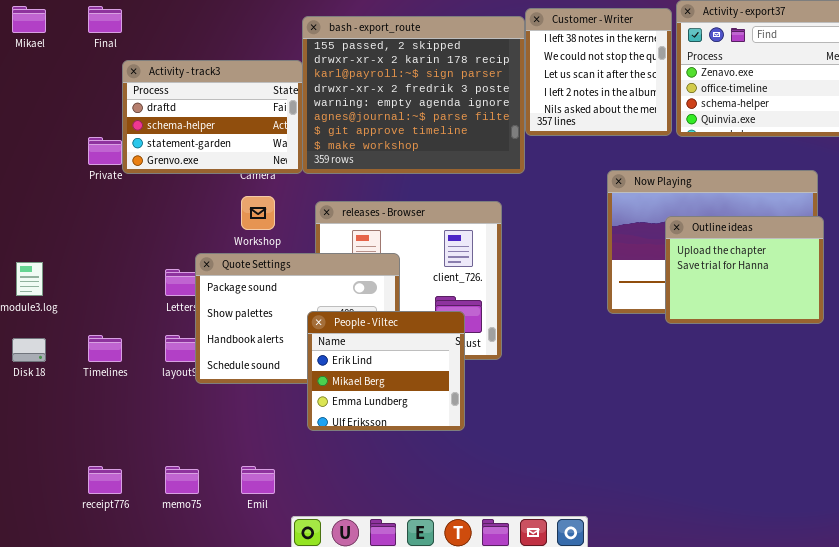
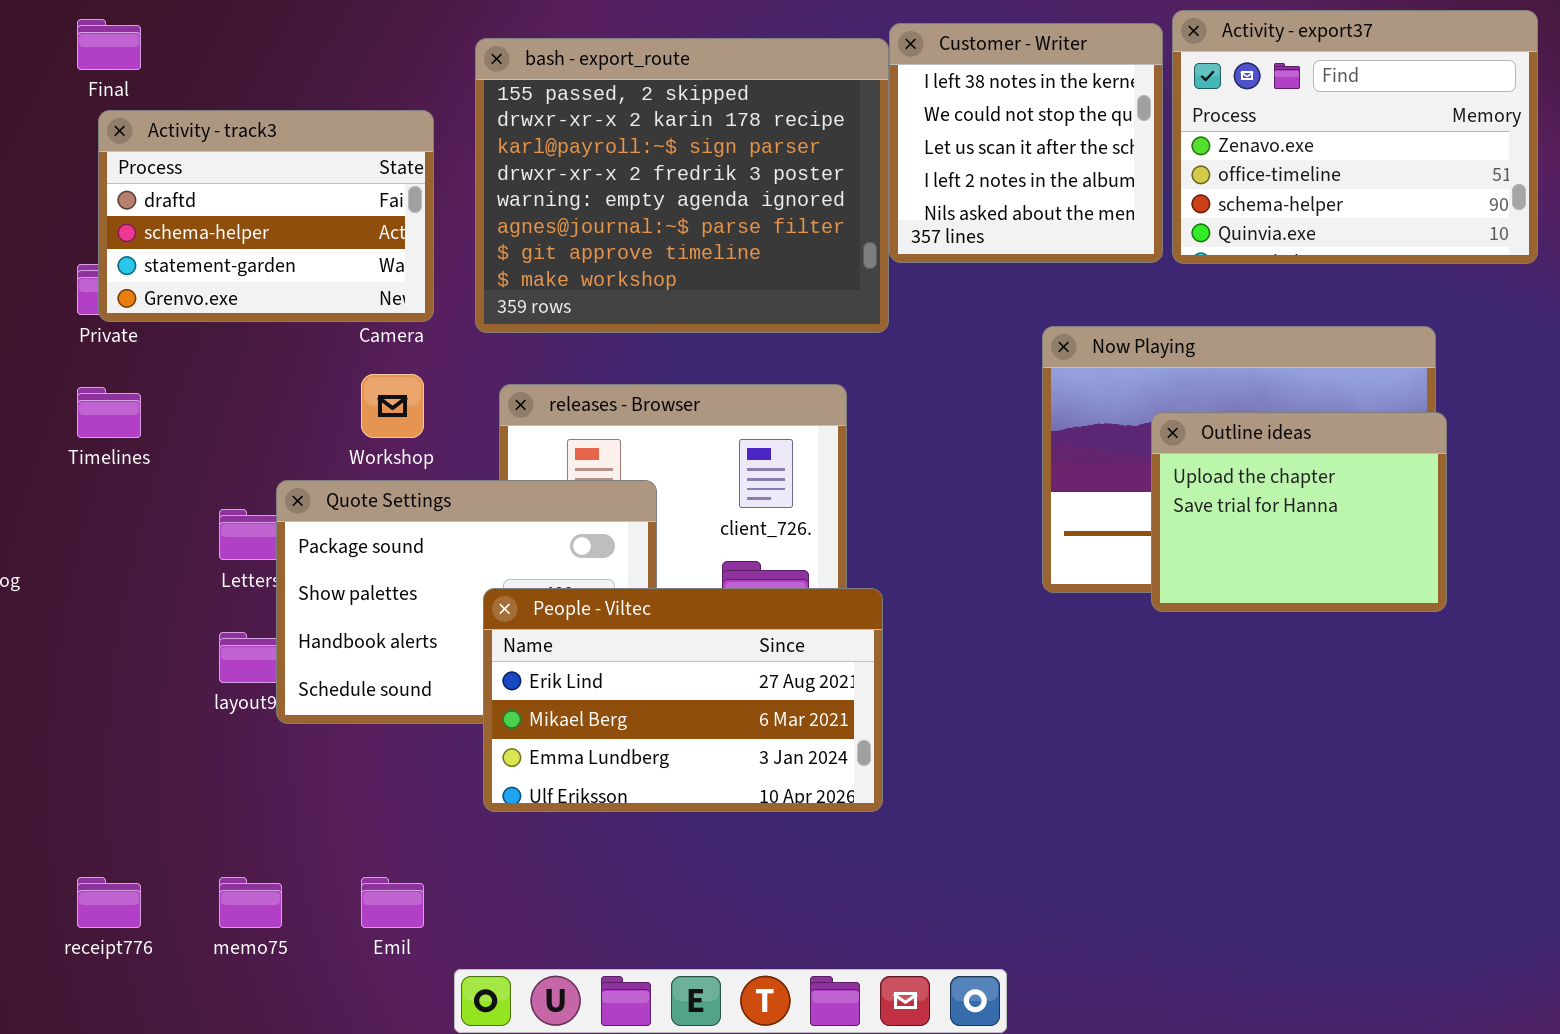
Activity - track3: [122,60,303,174] -> [98,110,434,322], moved
People - Viltec: [307,311,465,431] -> [483,588,883,812], resized
Timelines: [88,335,122,362] -> [77,387,141,438], moved

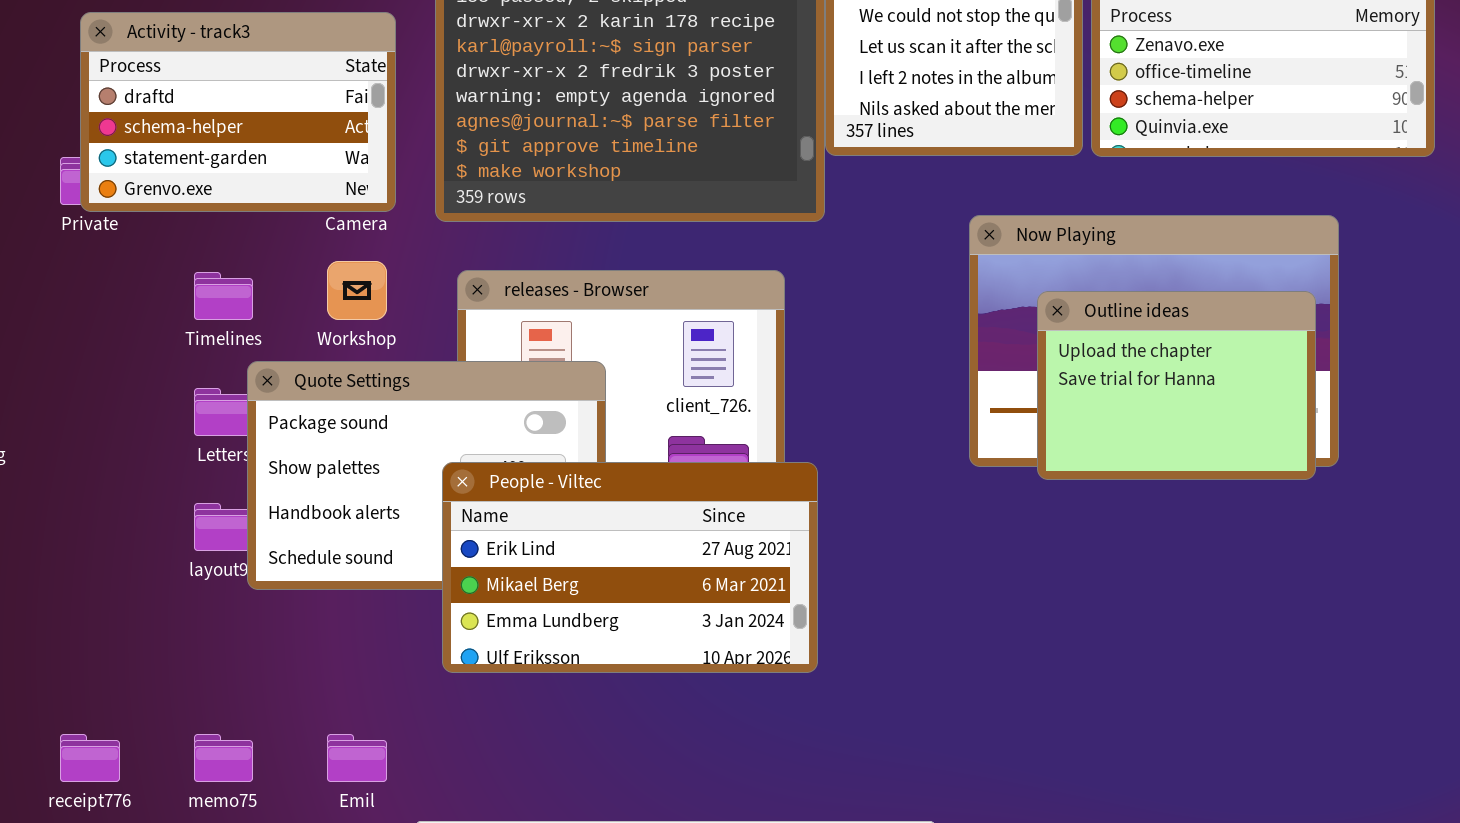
Timelines: [77,387,141,438] -> [194,272,253,320], moved
Outline ideas: [1151,412,1447,612] -> [1037,291,1316,480], moved

